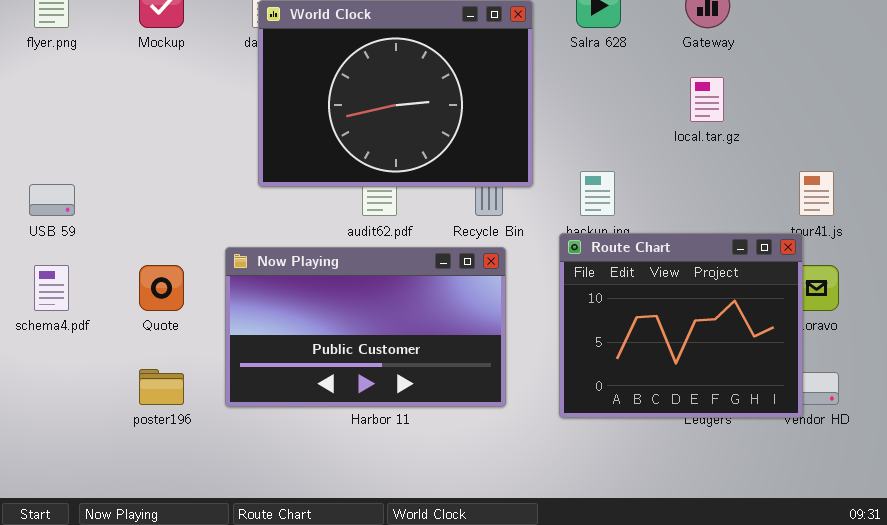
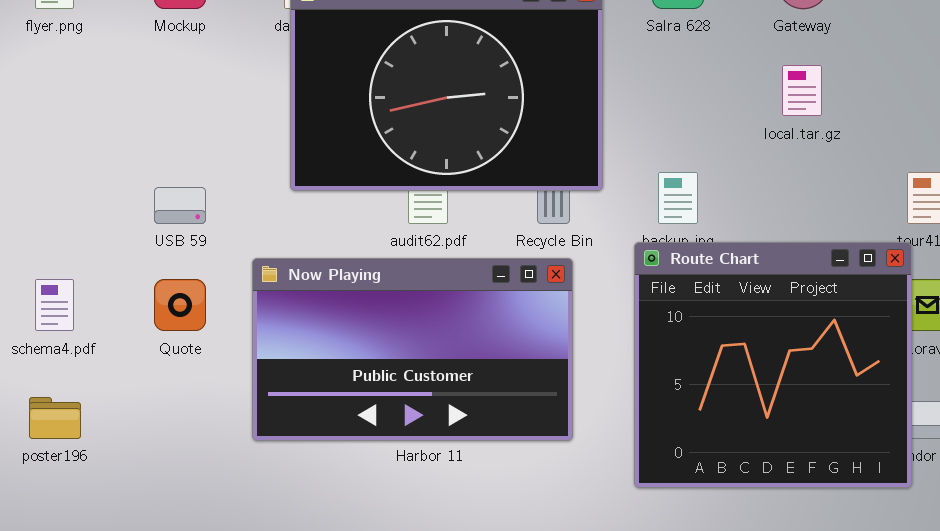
USB 59: [29,184,75,216] -> [154,187,206,224], moved
Route Chart: [559,233,803,418] -> [634,242,912,488], resized
poster196: [139,369,184,405] -> [29,397,81,439], moved

